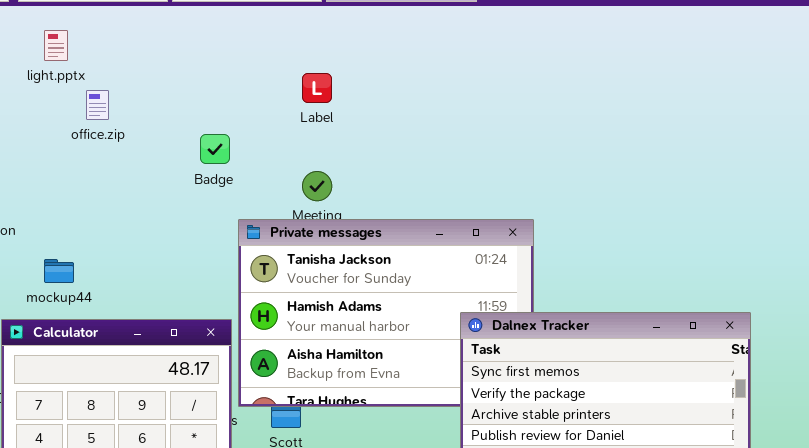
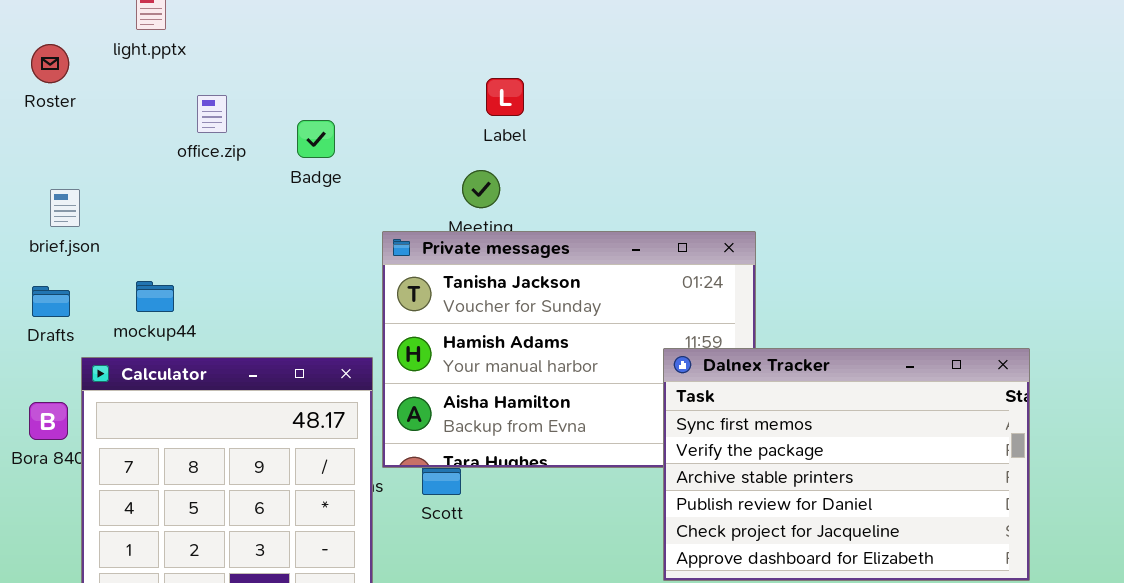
Label: [302,73,332,103] -> [486,78,524,116], moved
office.zip: [86,90,109,120] -> [197,95,227,133], moved
Badge: [200,134,230,164] -> [297,120,335,158], moved

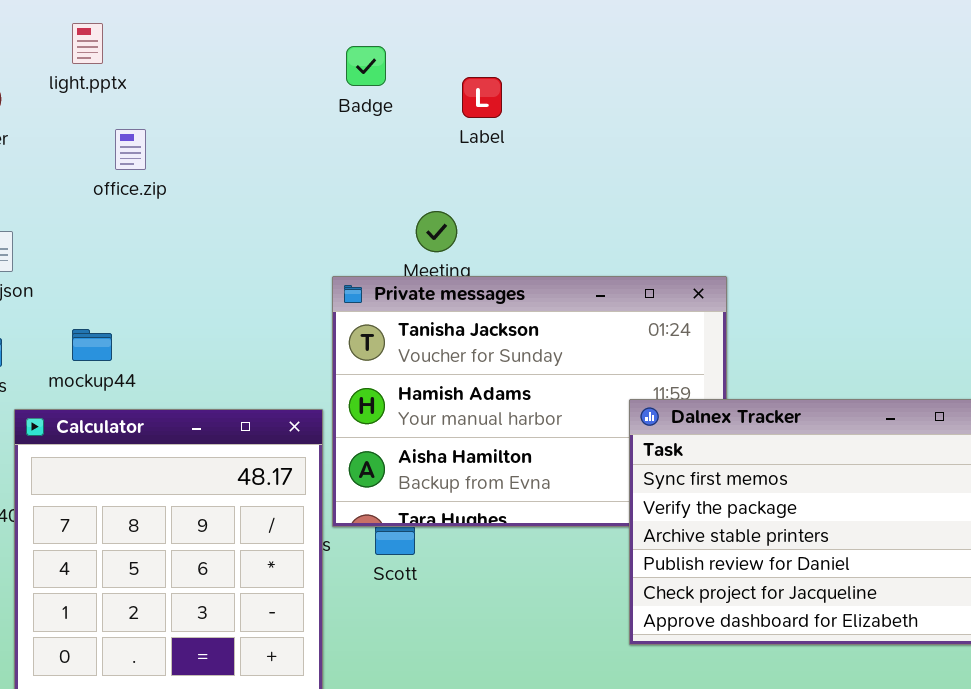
Label: [486,78,524,116] -> [462,77,502,118], moved
office.zip: [197,95,227,133] -> [115,129,146,170], moved
Badge: [297,120,335,158] -> [346,46,386,86], moved

